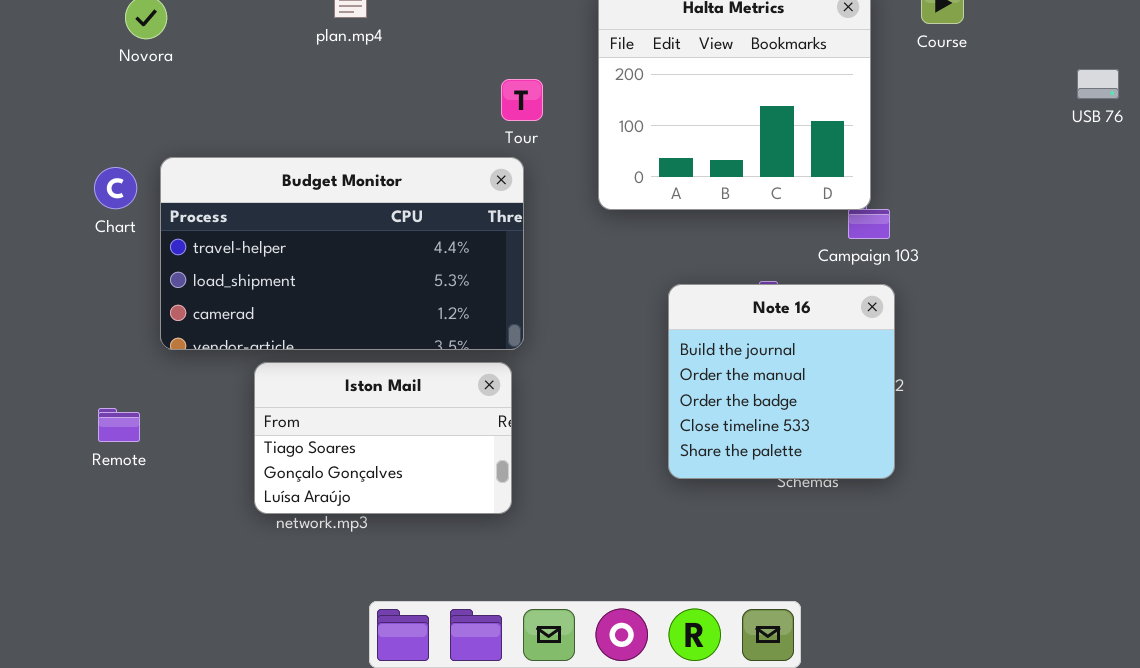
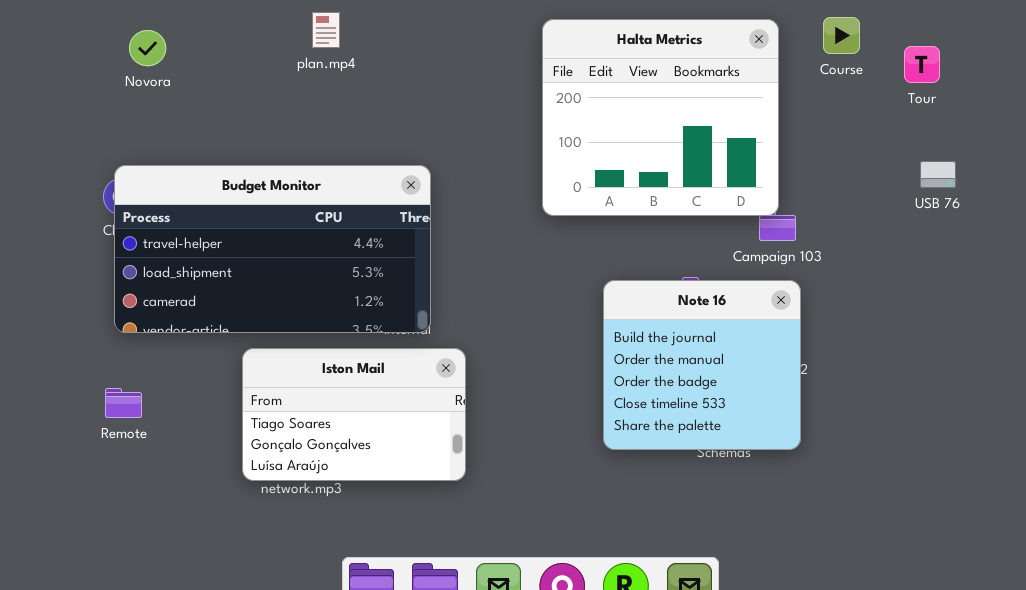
USB 76: [1077,69,1119,99] -> [920,161,956,188], moved
Tour: [501,79,543,121] -> [904,46,940,83], moved
Budget Monitor: [160,157,524,350] -> [114,165,431,333], moved

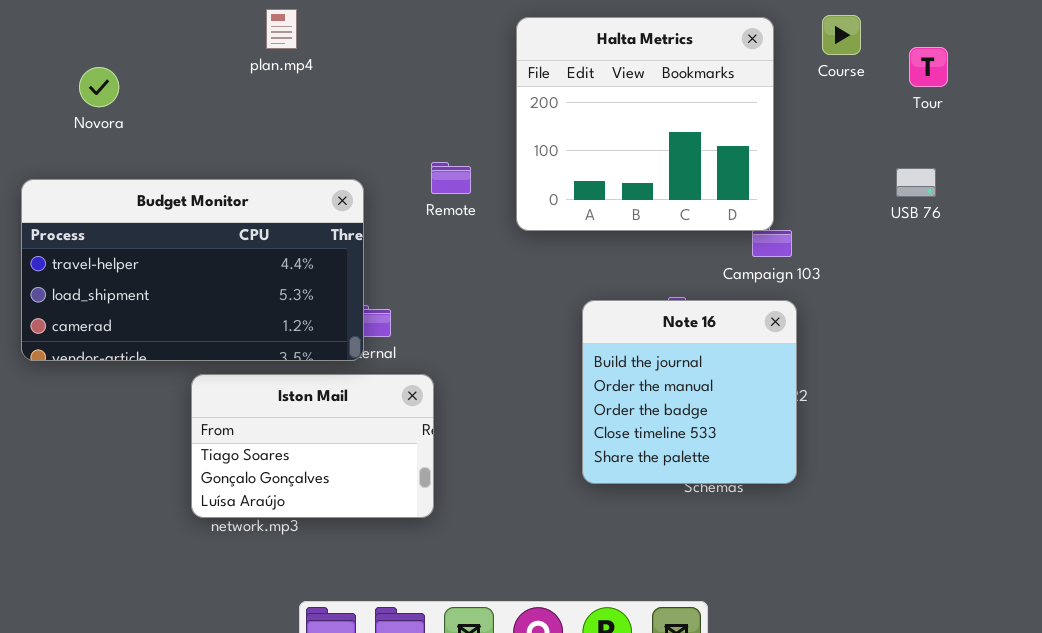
Novora: [129,30,166,66] -> [79,67,119,107], moved
USB 76: [920,161,956,188] -> [896,168,936,197], moved
Budget Monitor: [114,165,431,333] -> [21,179,364,361], moved
Remote: [105,388,142,418] -> [431,162,471,194], moved

